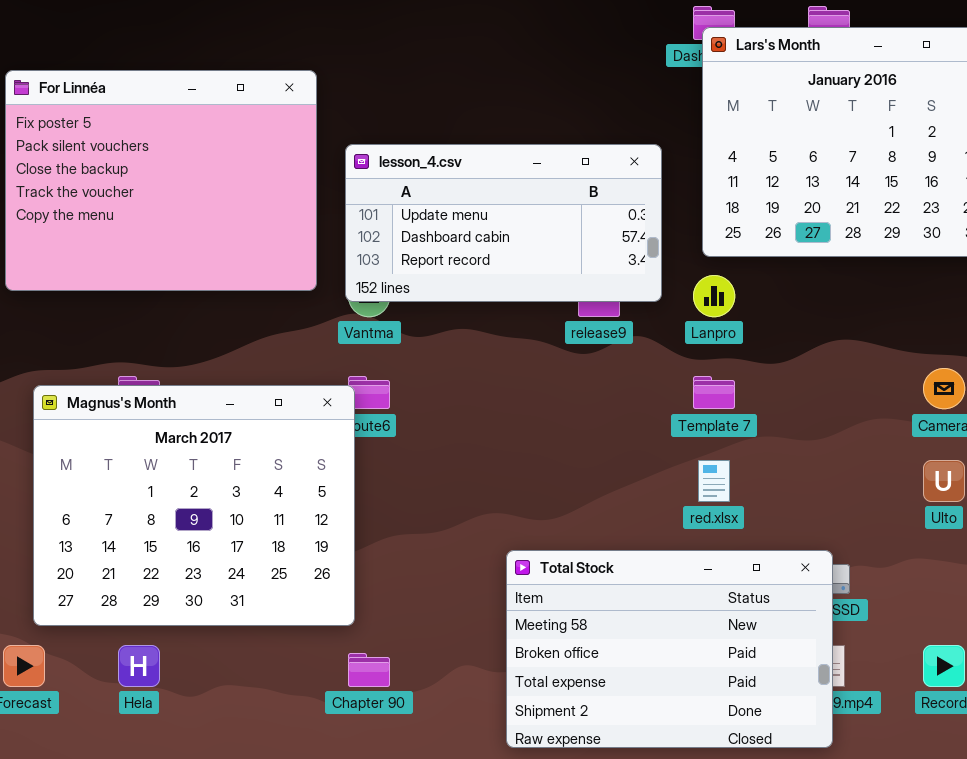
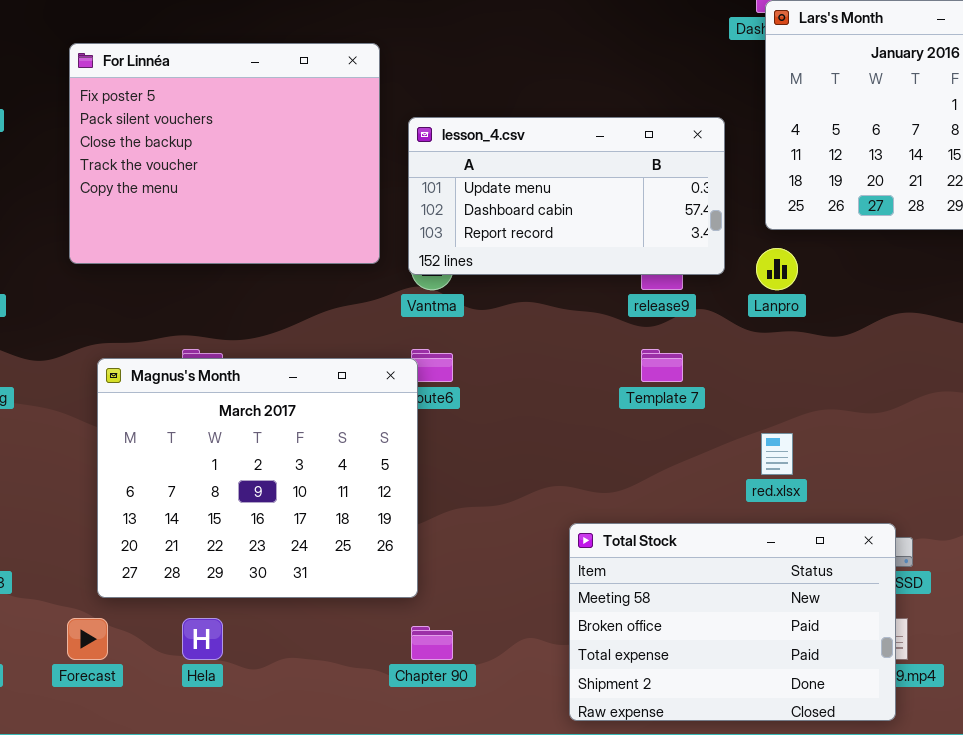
Template 7: [693,376,735,409] -> [641,349,683,382], moved

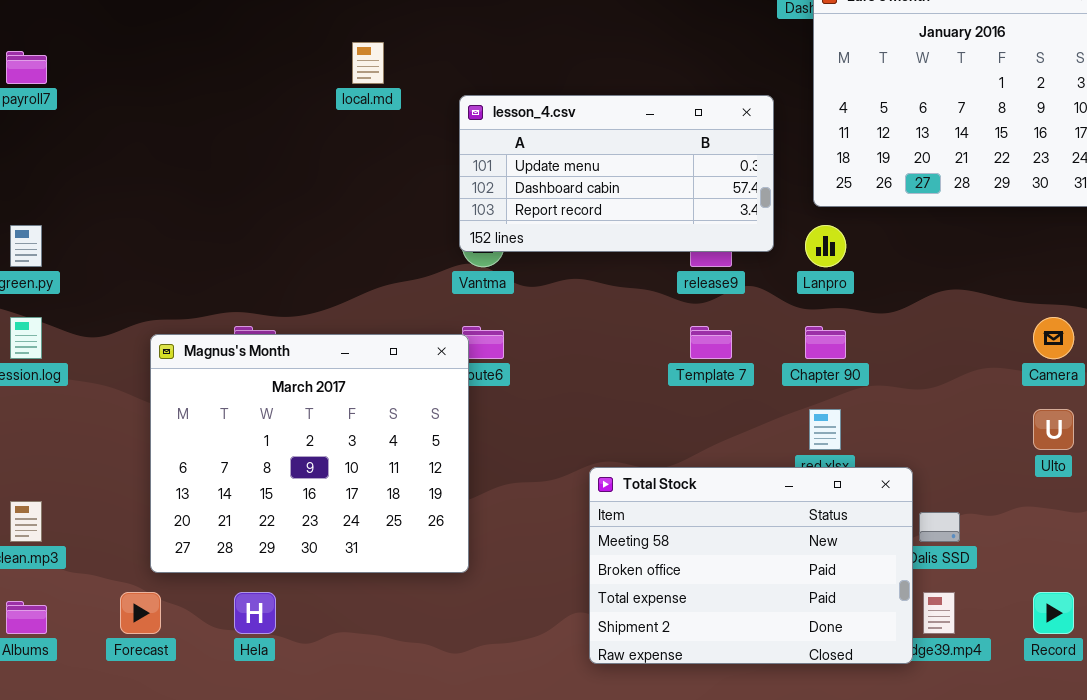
For Linnéa: [69,43,380,264] -> none, closed
Total Stock: [569,523,896,721] -> [589,467,913,664], moved
Chapter 90: [411,626,453,660] -> [805,326,846,359], moved

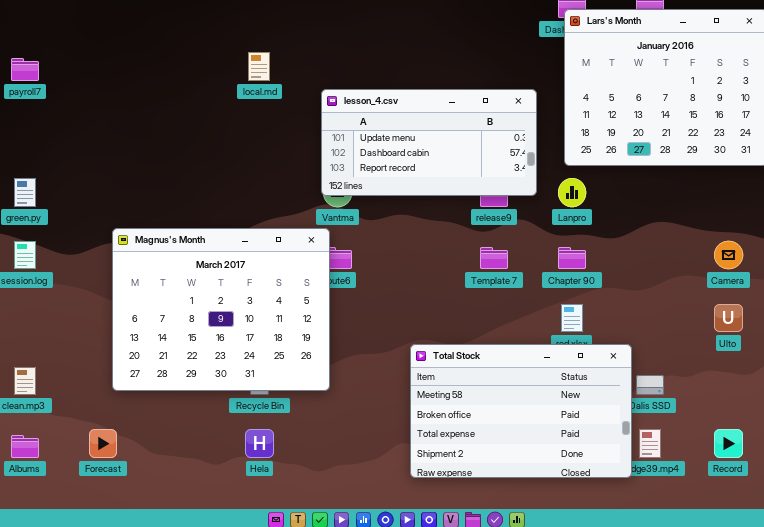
Magnus's Month: [150,334,469,573] -> [112,228,330,391], moved
Hela: [234,592,276,634] -> [245,429,274,458], moved

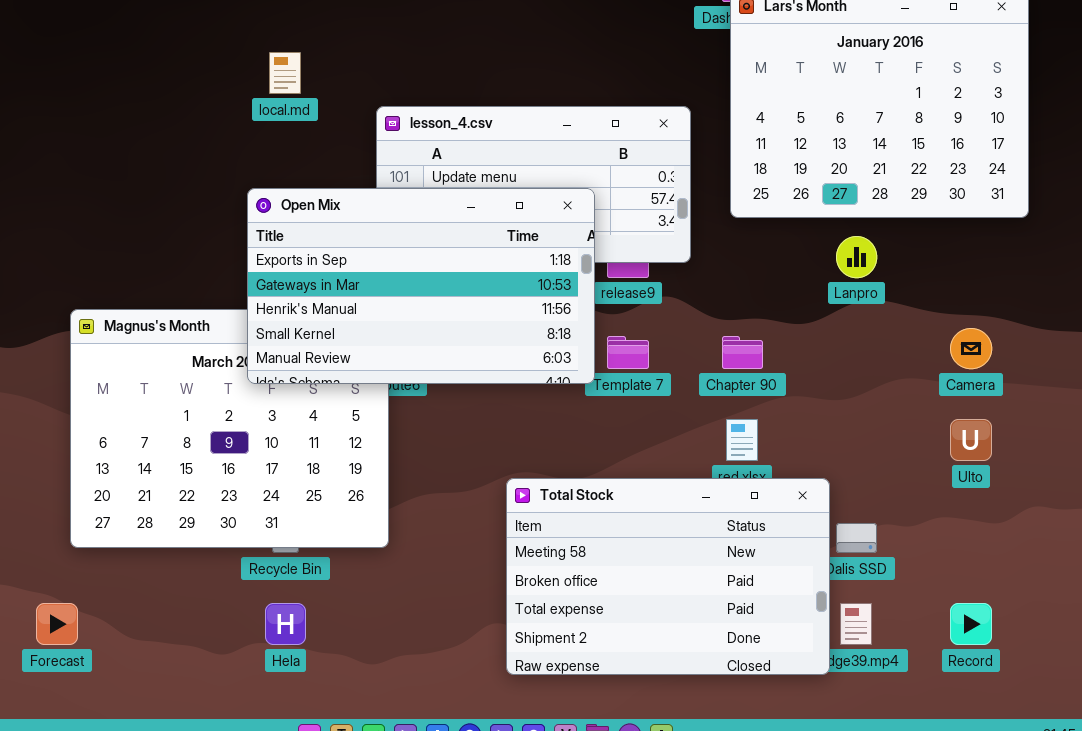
Open Mix: none -> [247,188,595,384], opened
Lanpro: [558,178,586,207] -> [836,236,877,278], moved

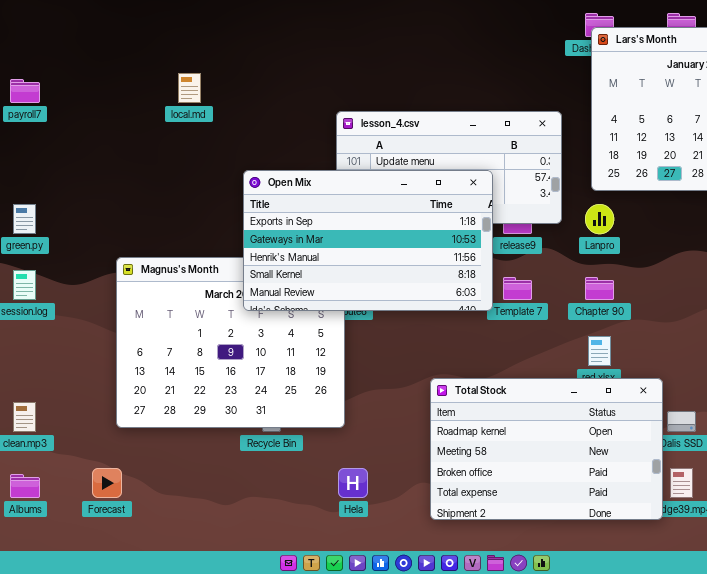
local.md: [269,52,301,94] -> [178,73,201,103], moved
Lanpro: [836,236,877,278] -> [585,204,614,234], moved
Total Stock: [506,478,830,675] -> [430,378,663,520], scrolled up 1 row
Hela: [265,603,306,645] -> [338,468,368,498], moved

